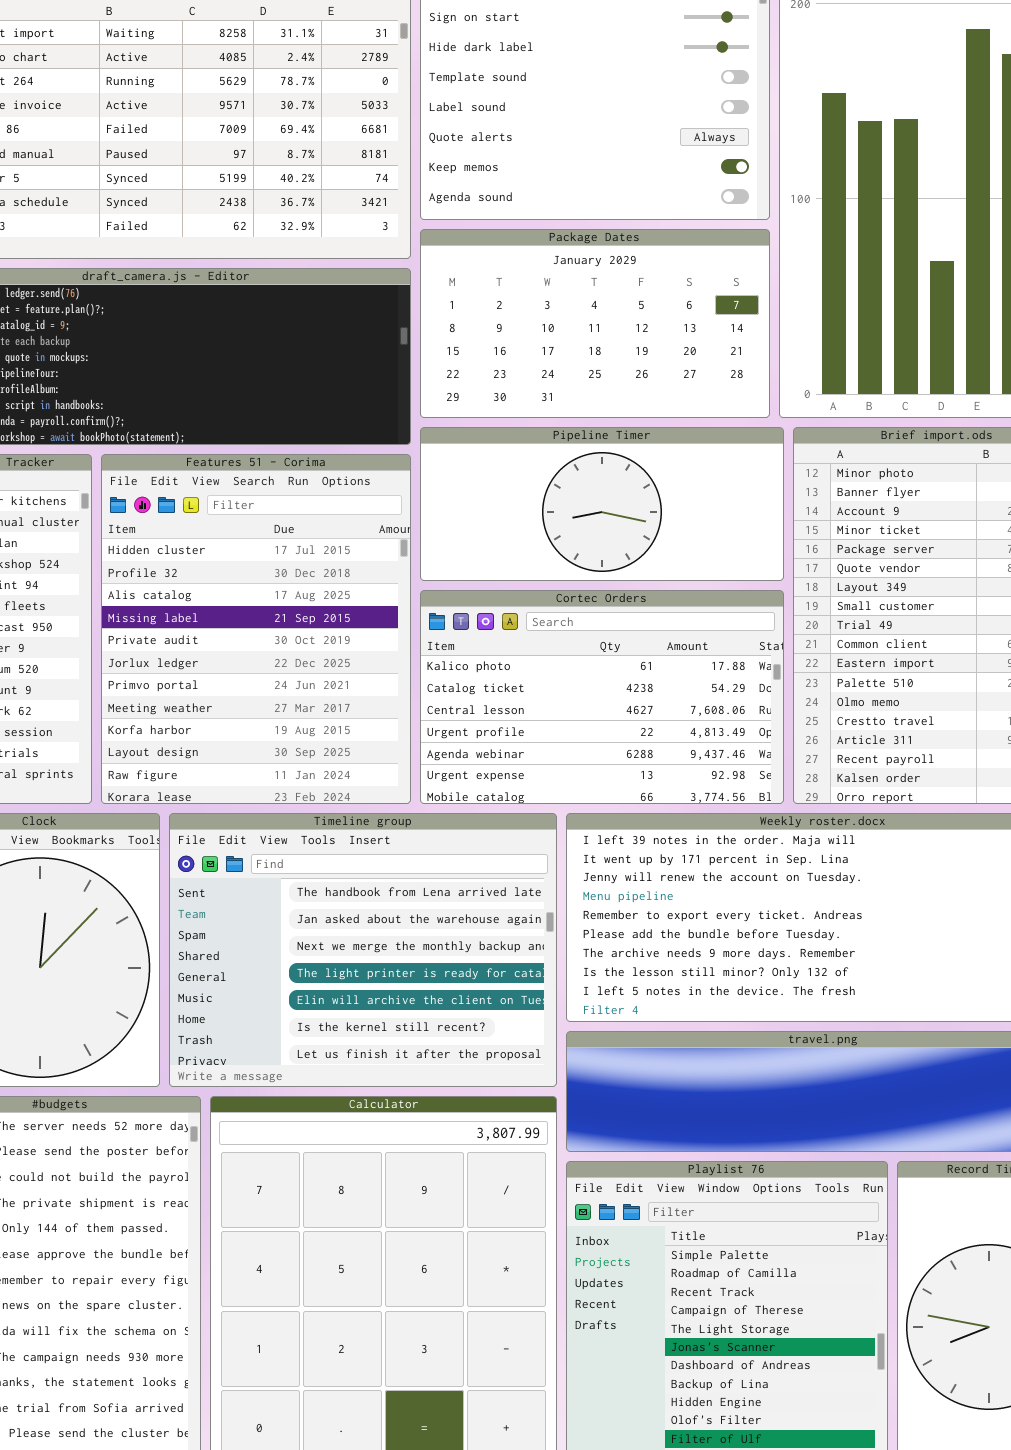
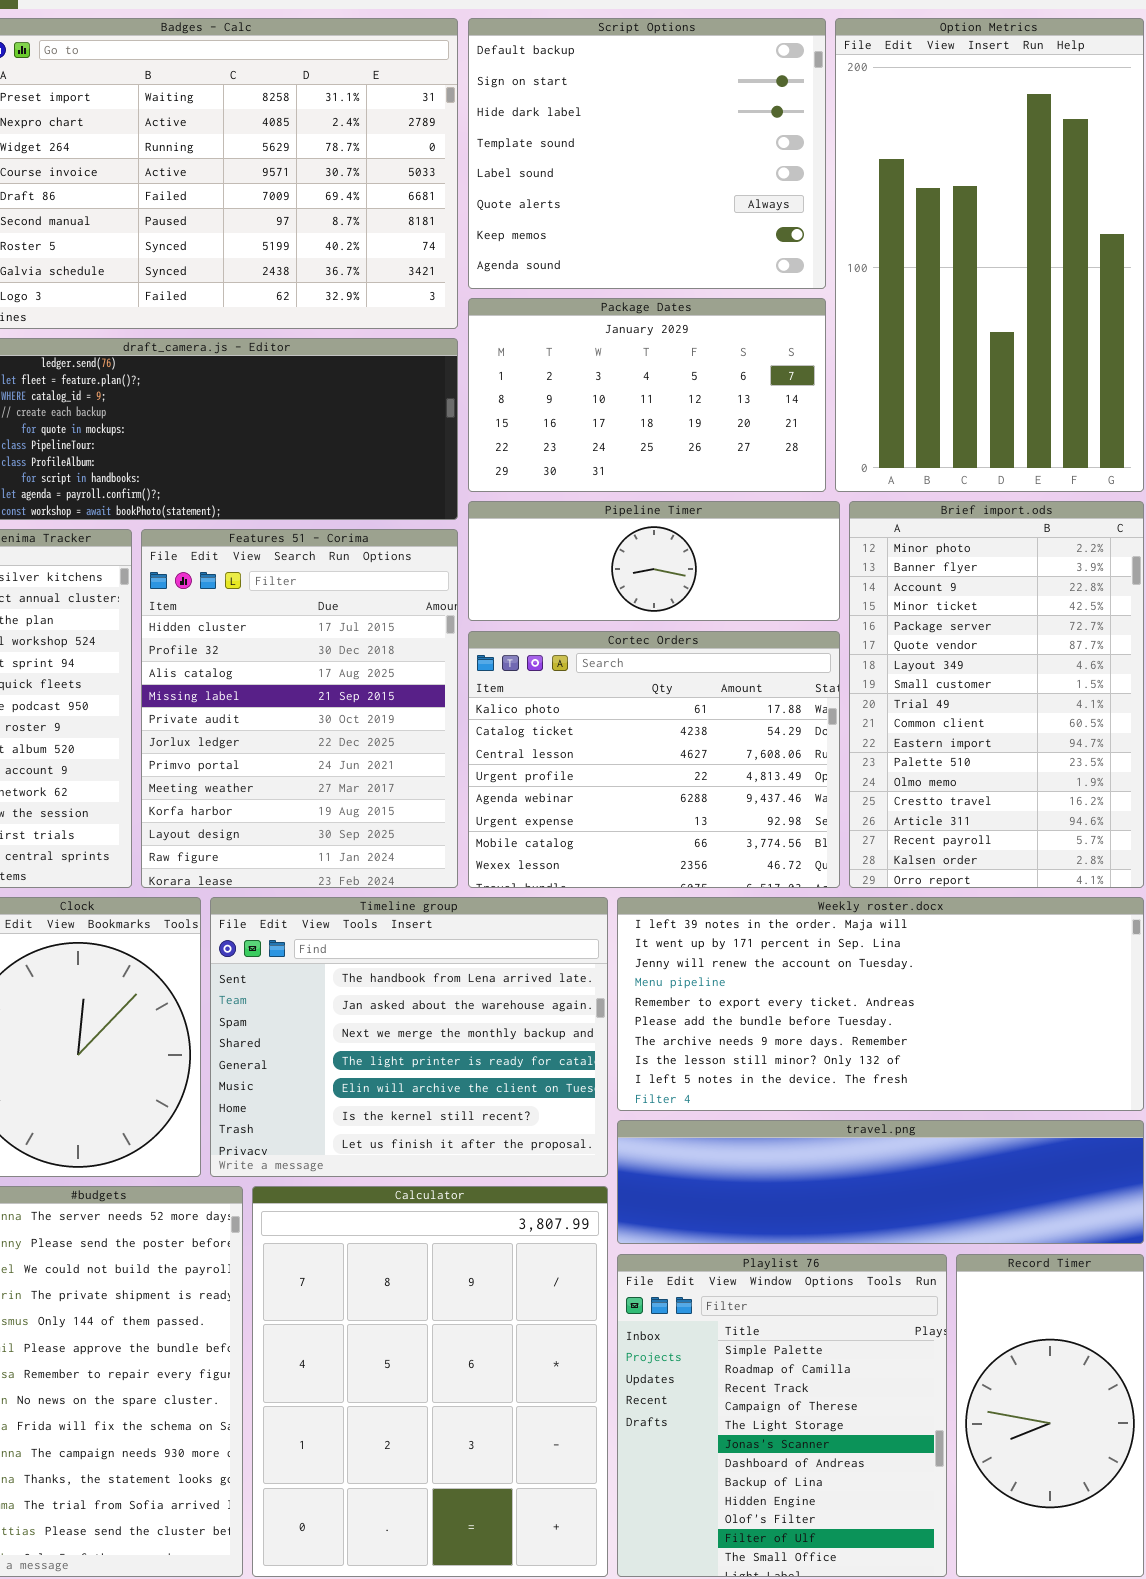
Pipeline Timer: [420,427,784,581] -> [468,501,840,621], resized
Cortec Orders: [420,590,784,804] -> [468,631,840,888], resized

